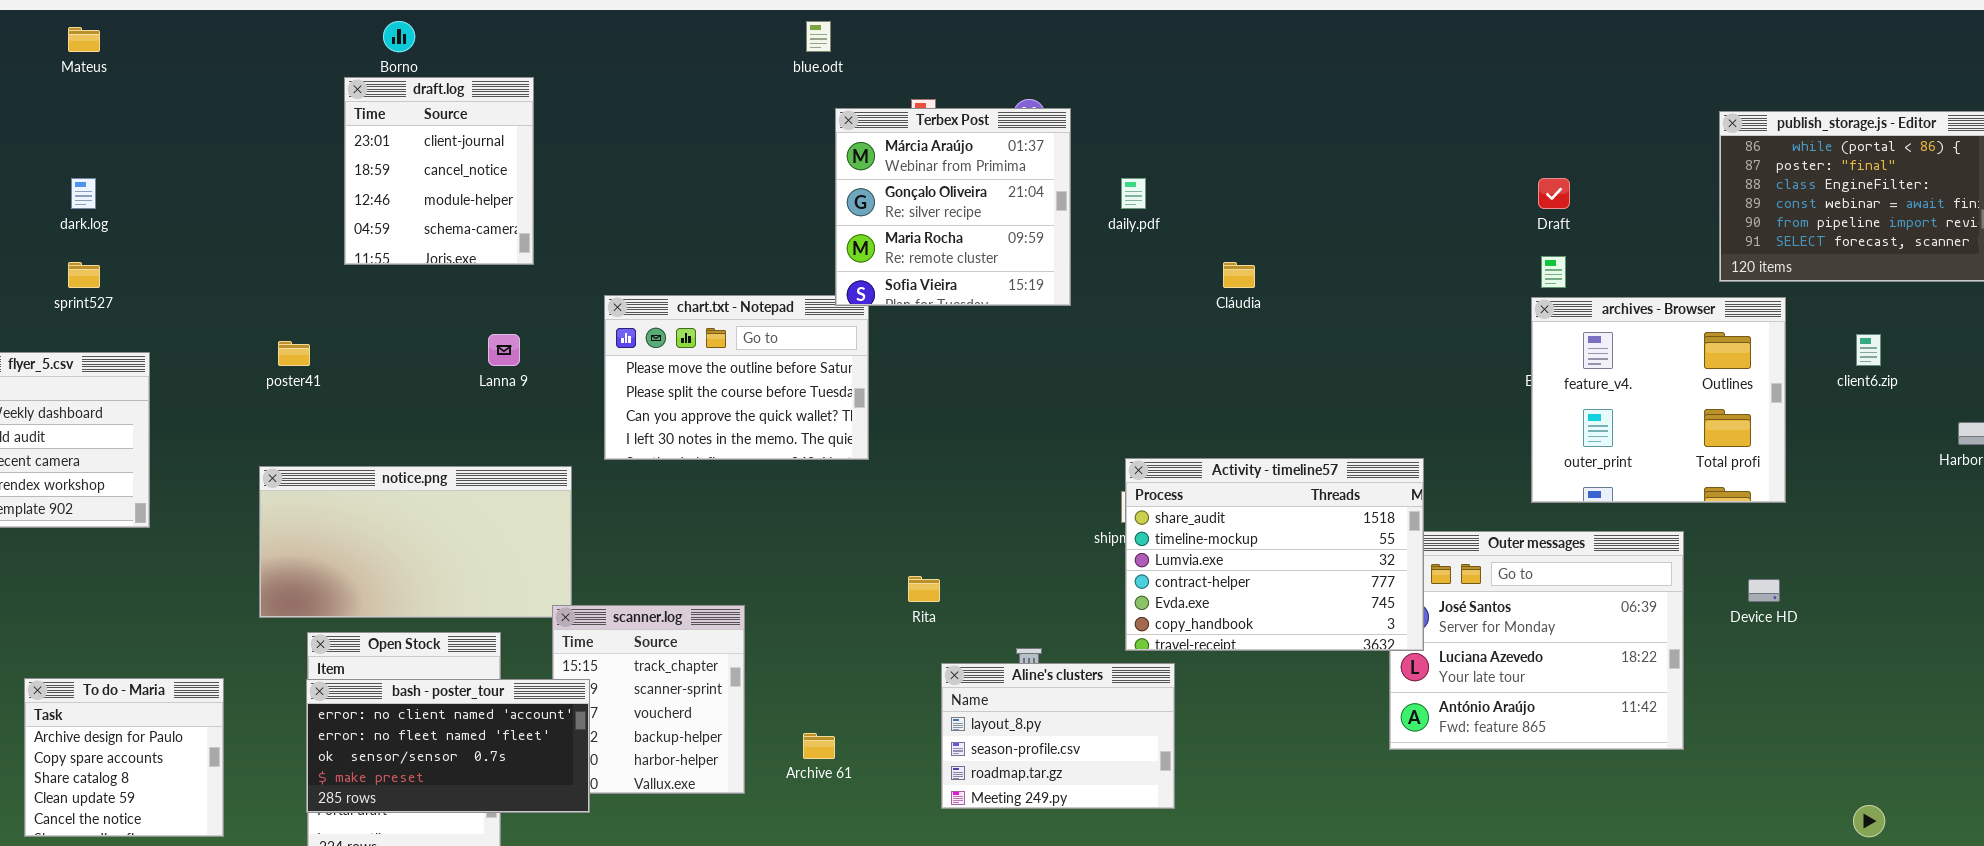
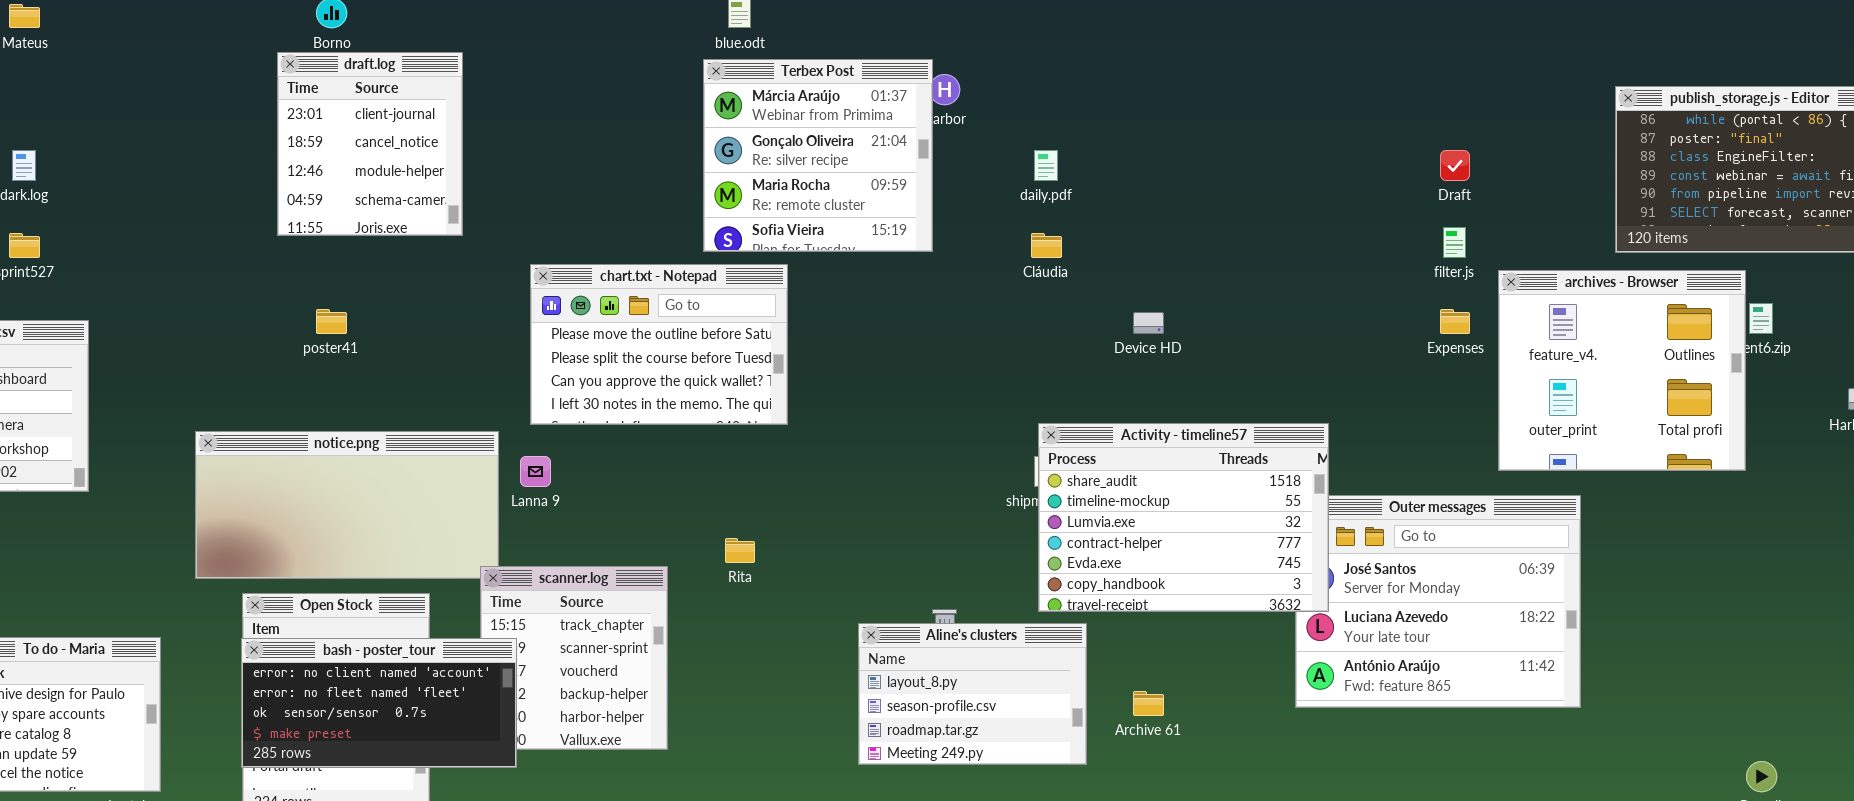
Terbex Post: [835,108,1071,306] -> [703,59,933,252], moved
Cláudia: [1223,262,1255,288] -> [1031,233,1062,258], moved
archives - Browser: [1531,297,1786,503] -> [1498,270,1746,471], moved
Lanna 9: [488,334,520,366] -> [520,456,551,487], moved
poster41: [278,341,310,366] -> [316,309,347,334], moved
Rita: [908,576,940,602] -> [725,538,755,563], moved
Device HD: [1748,579,1780,602] -> [1133,312,1164,334], moved
Archive 61: [803,733,835,759] -> [1133,691,1164,716], moved

